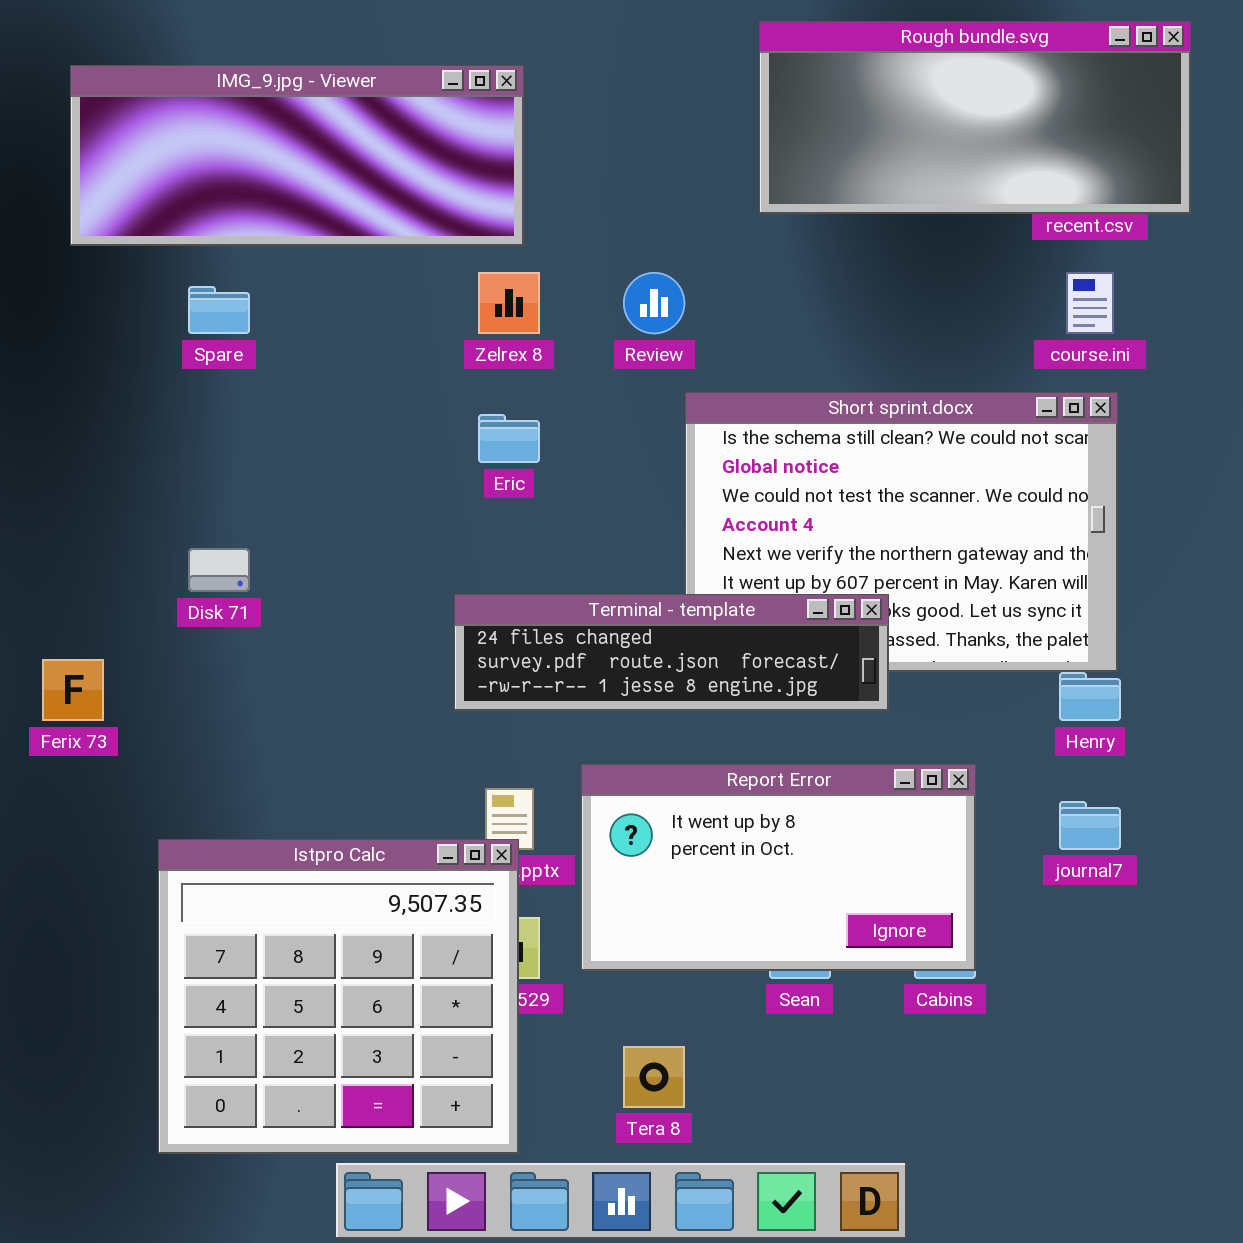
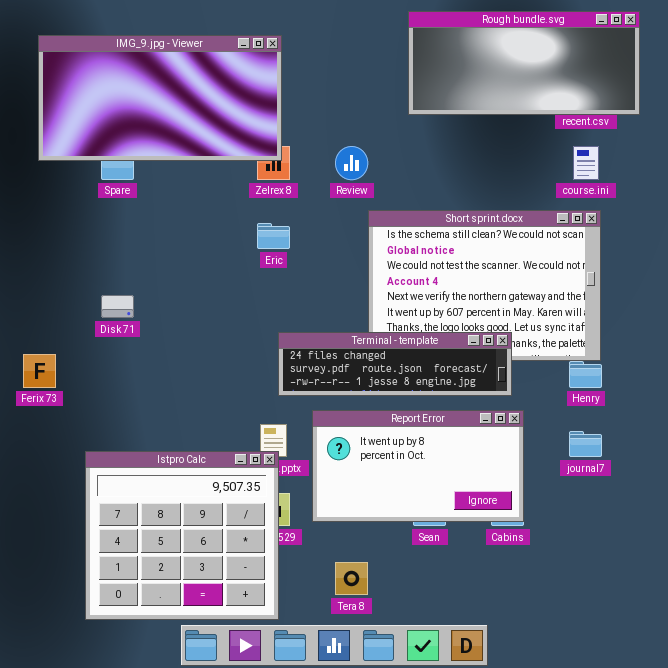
IMG_9.jpg - Viewer: [70,65,524,246] -> [38,35,282,161], resized
Terminal - template: [454,594,889,711] -> [278,332,512,396], moved

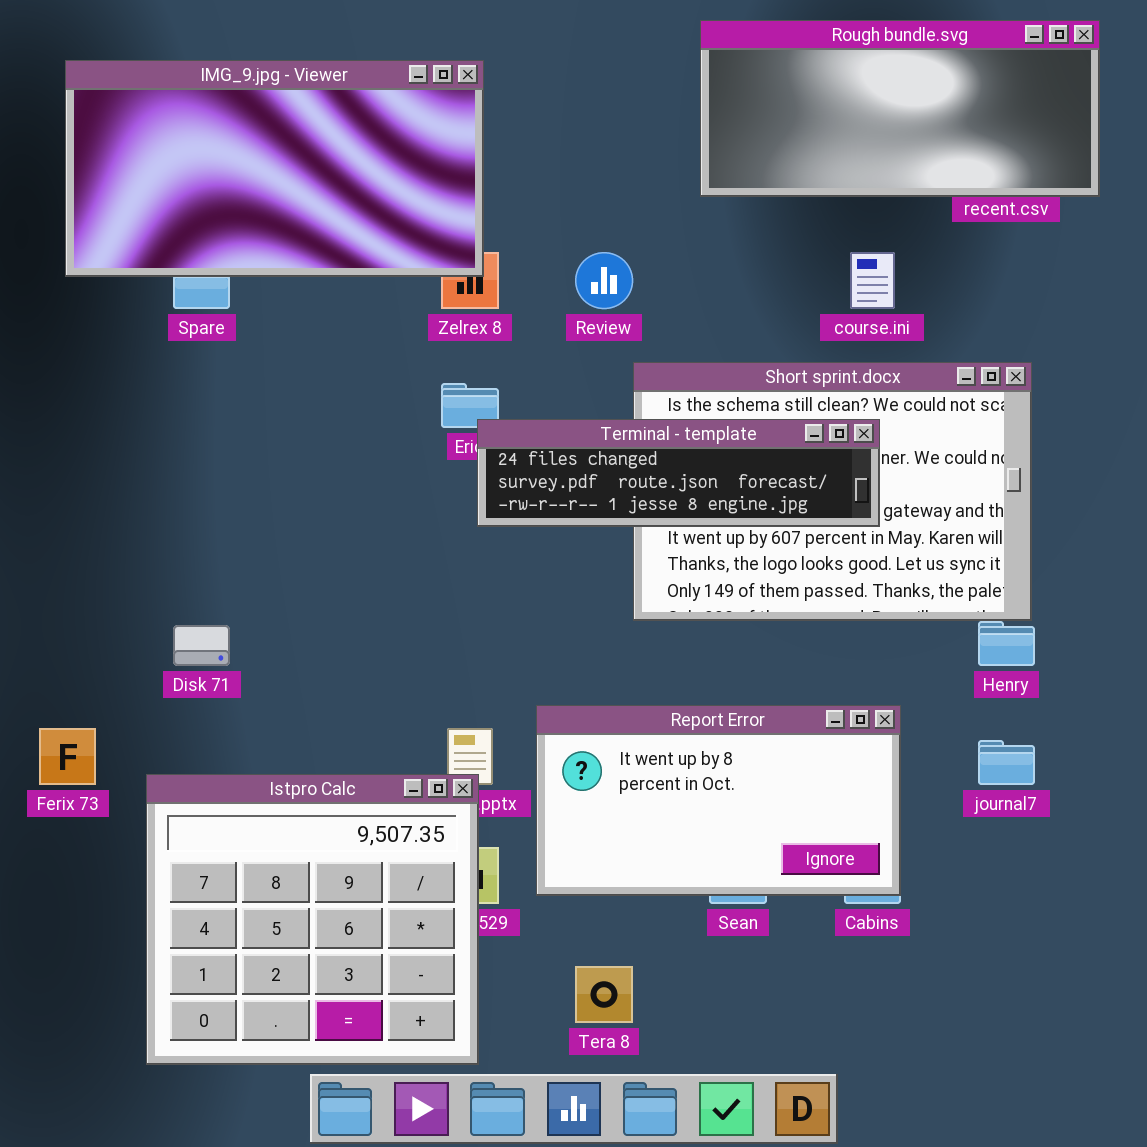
course.ini: [573,146,599,180] -> [850,252,895,309], moved
Disk 71: [101,295,134,318] -> [173,625,230,666], moved
Terminal - template: [278,332,512,396] -> [477,419,880,527], moved
Ferix 73: [23,354,56,388] -> [39,728,96,785], moved

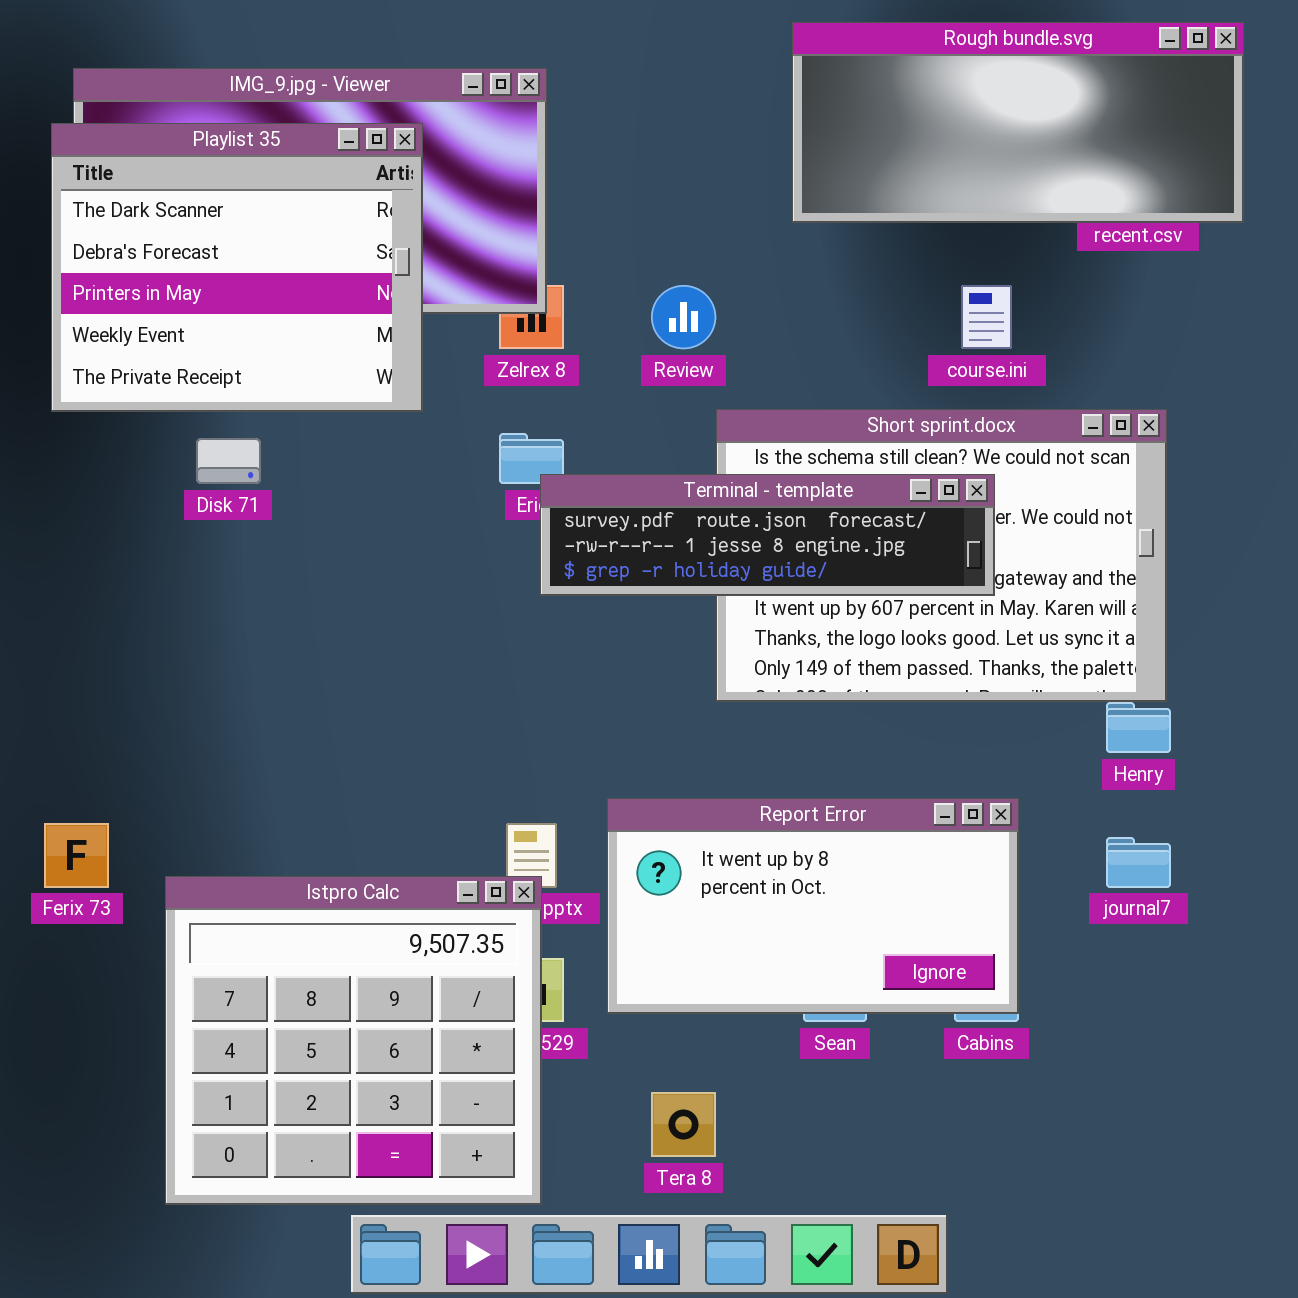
Playlist 35: none -> [51,123,423,412], opened
Terminal - template: [477,419,880,527] -> [540,474,995,596], scrolled down 1 row
Disk 71: [173,625,230,666] -> [196,438,261,484], moved

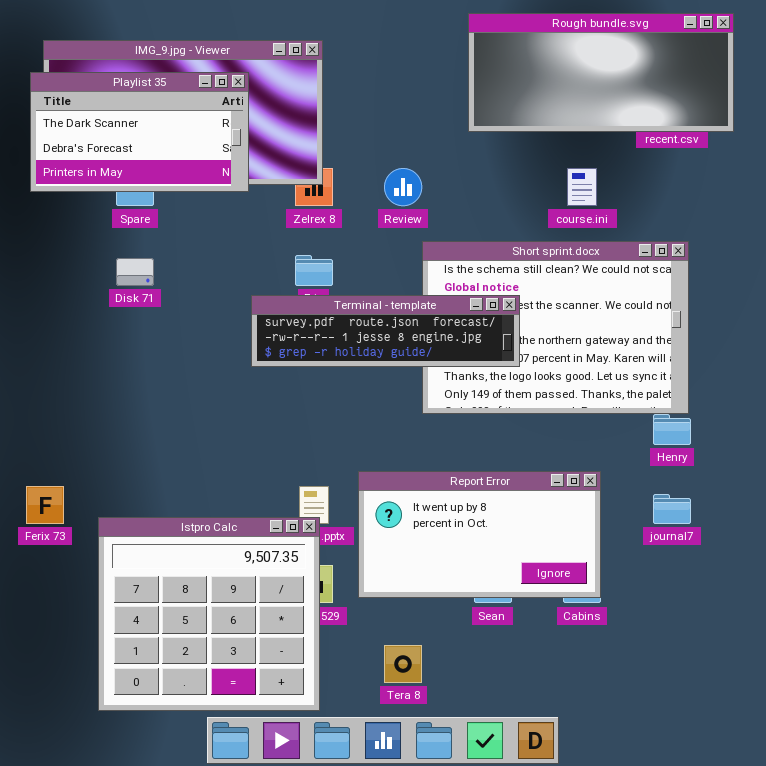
Playlist 35: [51,123,423,412] -> [30,72,249,192], resized
Terminal - template: [540,474,995,596] -> [251,295,520,367], moved

